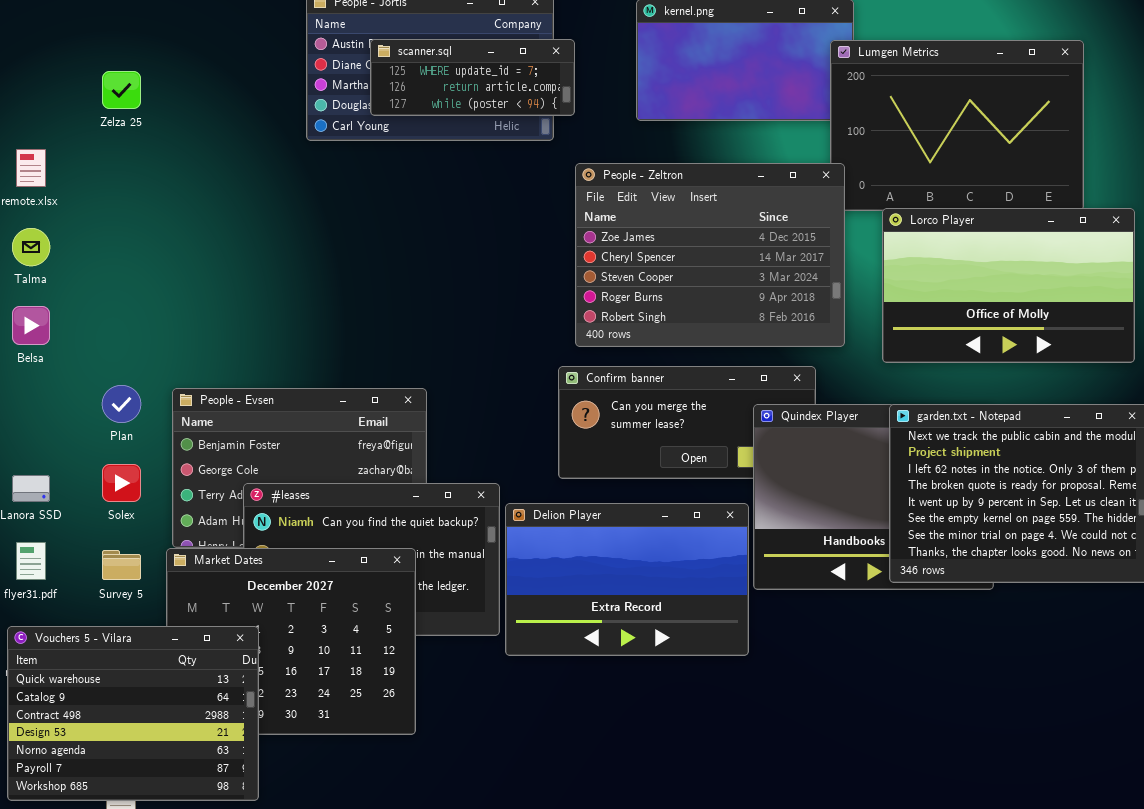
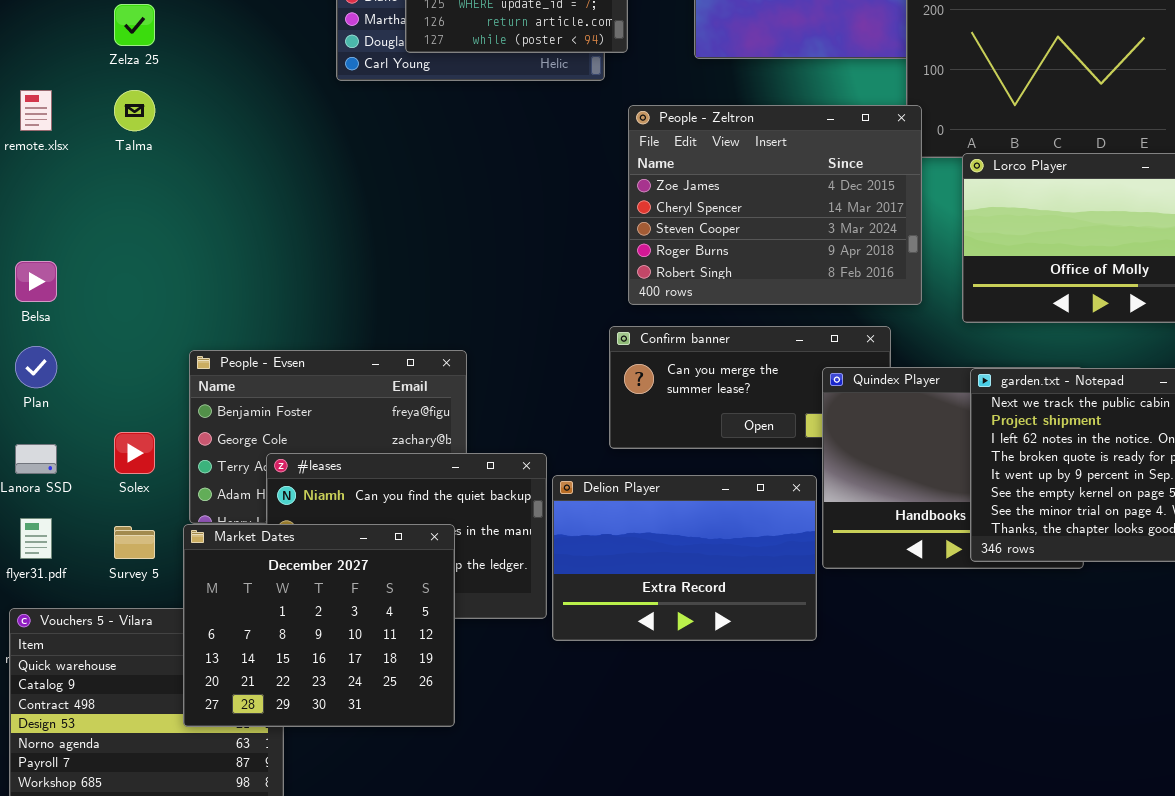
Talma: [12,228,50,266] -> [114,90,155,131], moved
Plan: [102,385,141,423] -> [15,346,57,388], moved
Market Dates: [166,548,416,735] -> [183,524,455,727], raised

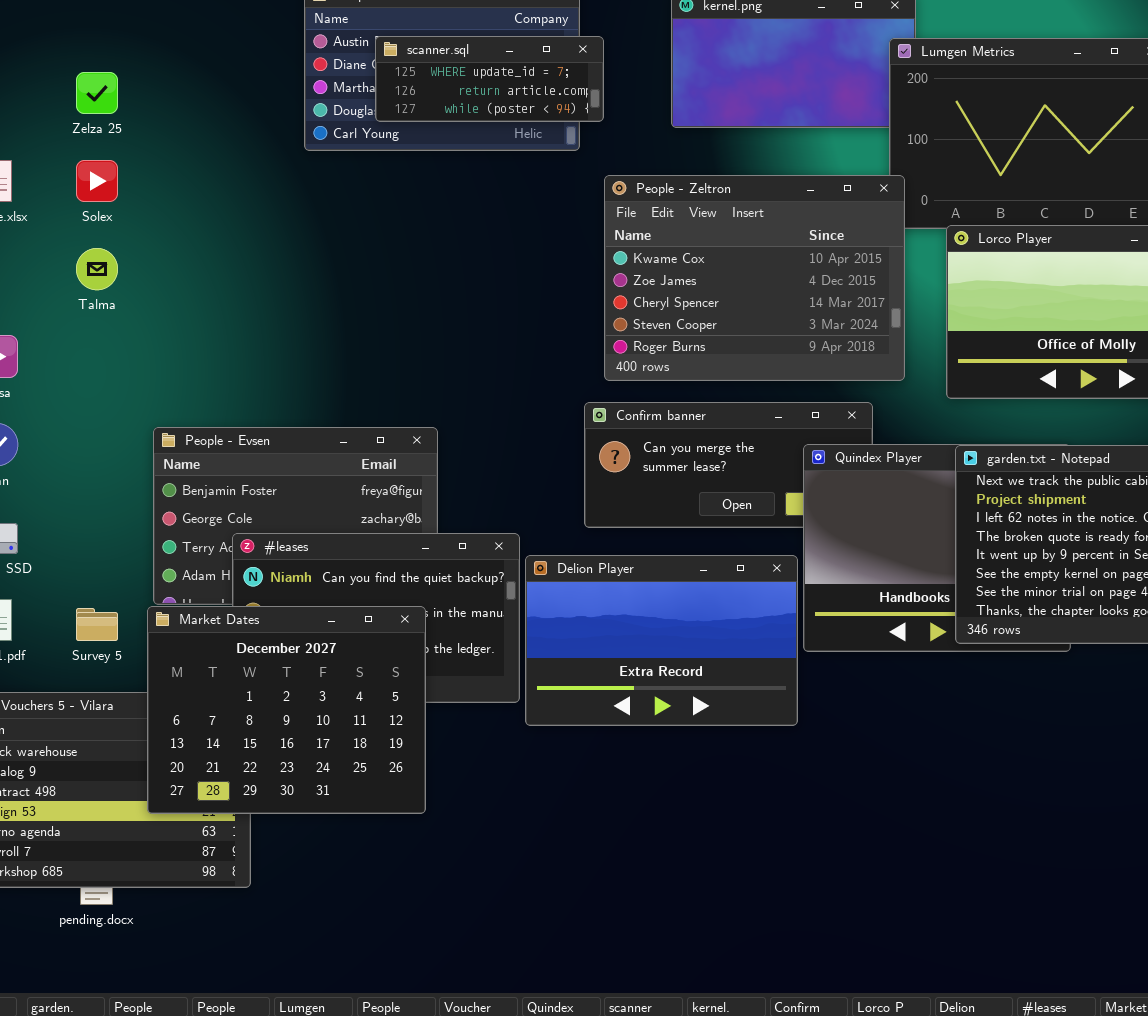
Talma: [114,90,155,131] -> [76,248,118,290], moved
People - Zeltron: [628,105,922,305] -> [604,175,905,381], scrolled up 1 row
Solex: [114,432,155,474] -> [76,160,118,202], moved

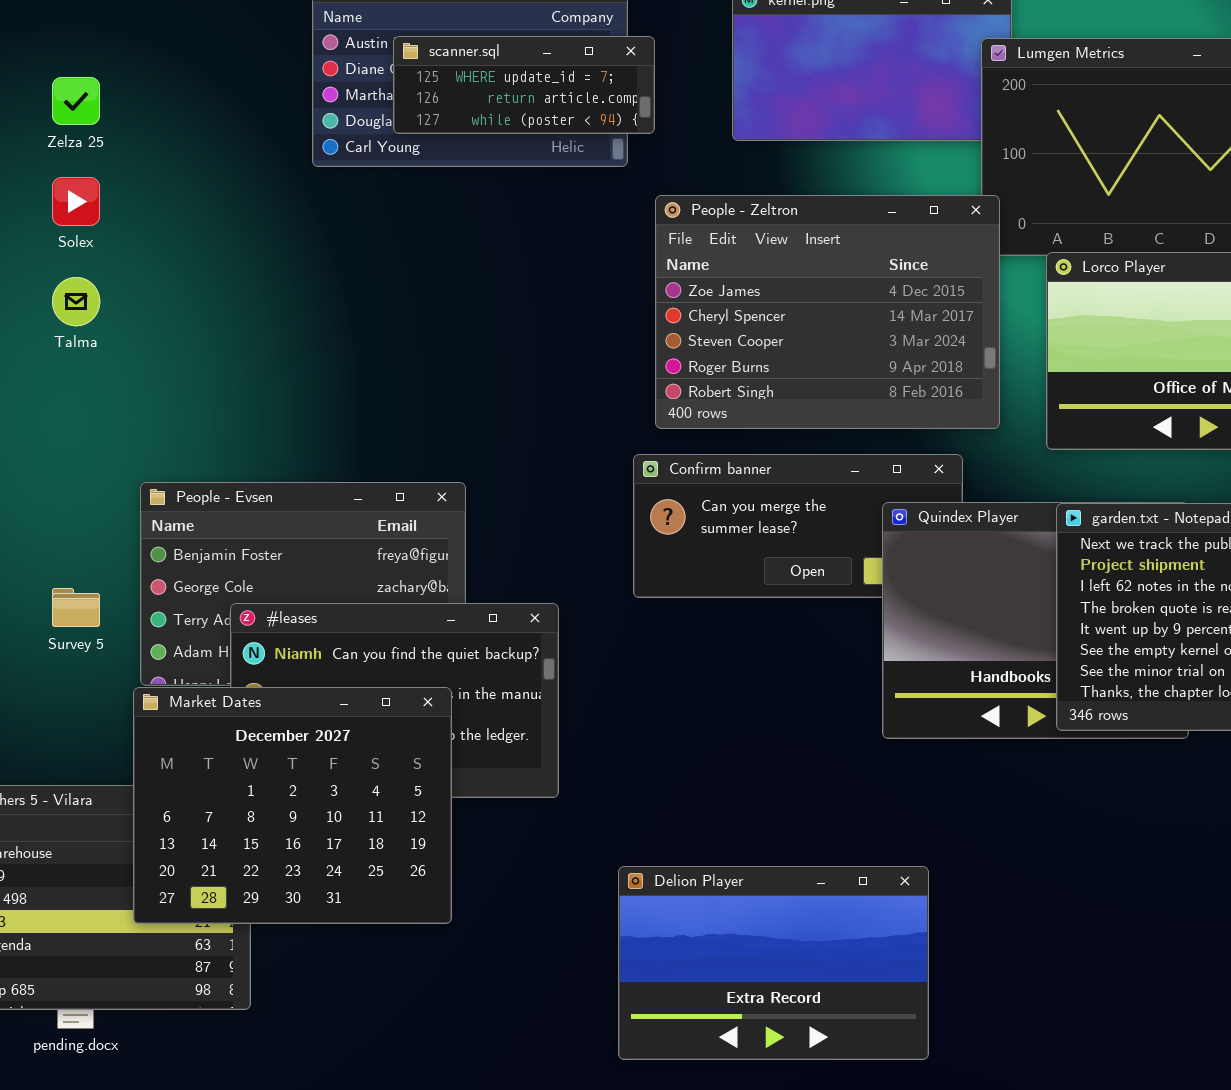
People - Zeltron: [604,175,905,381] -> [655,195,1000,429], scrolled down 1 row
Delion Player: [525,555,798,726] -> [618,866,929,1060], moved
Survey 5: [76,608,118,641] -> [52,588,100,627], moved

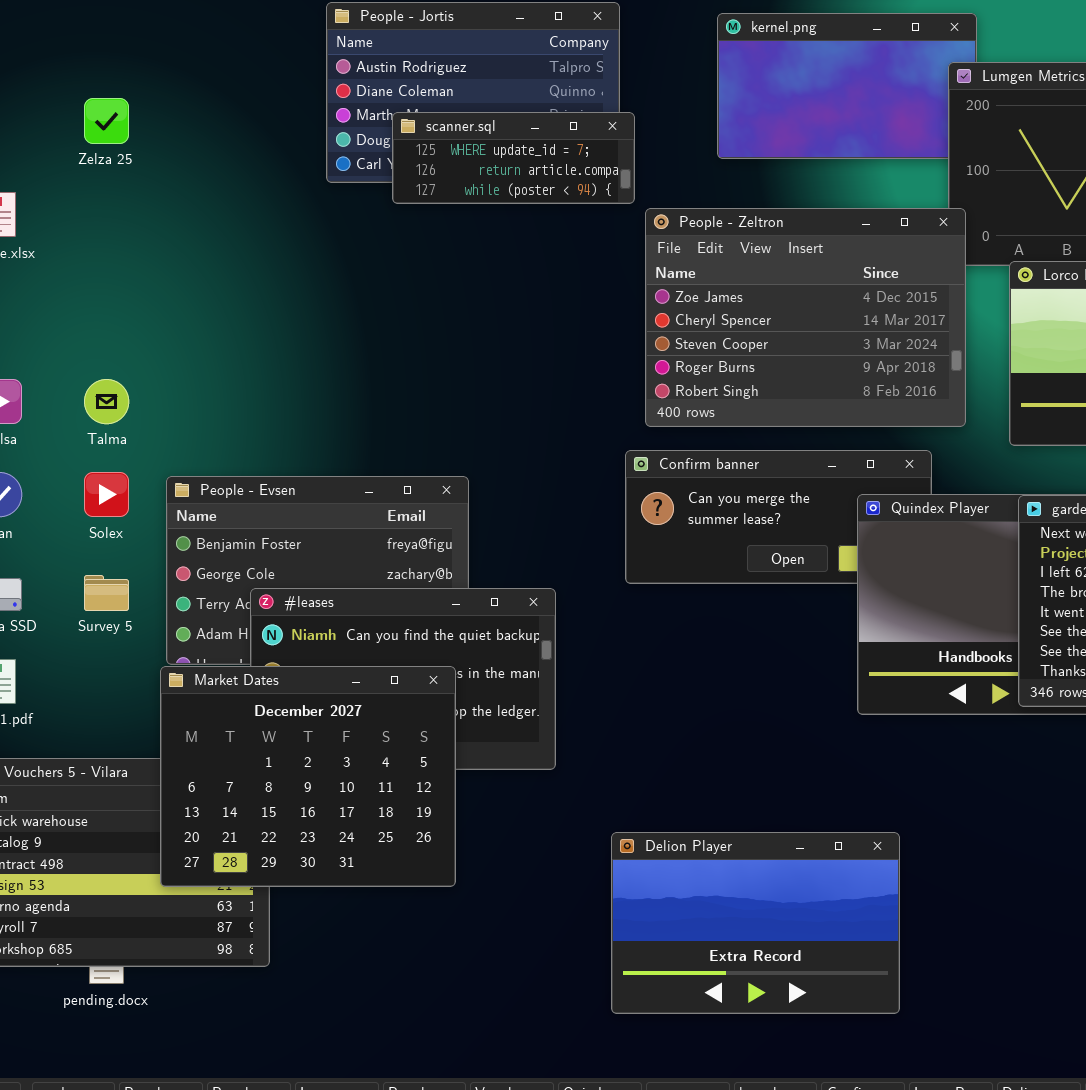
scanner.sql: [393,36,655,134] -> [392,112,635,204], moved
Solex: [52,177,100,226] -> [84,472,129,517], moved
Talma: [52,277,100,326] -> [84,379,129,424], moved

